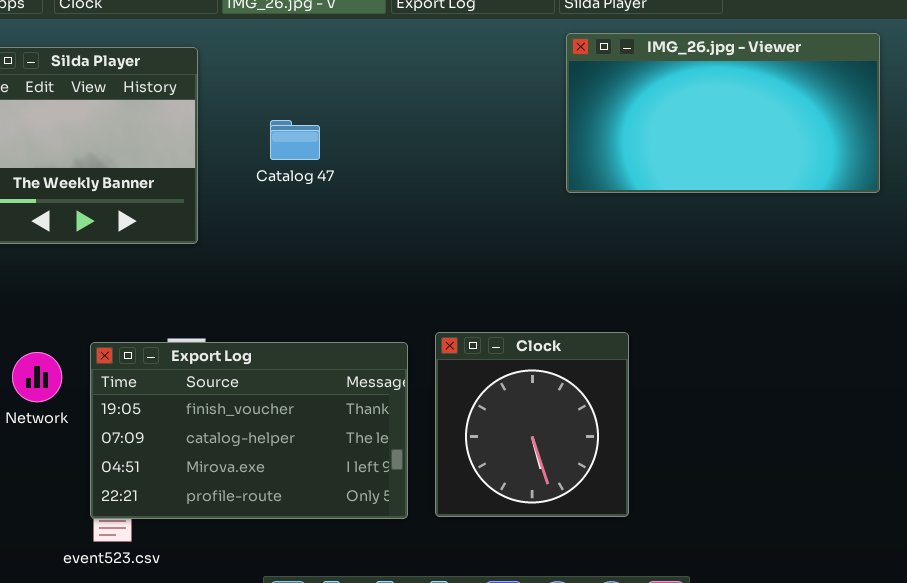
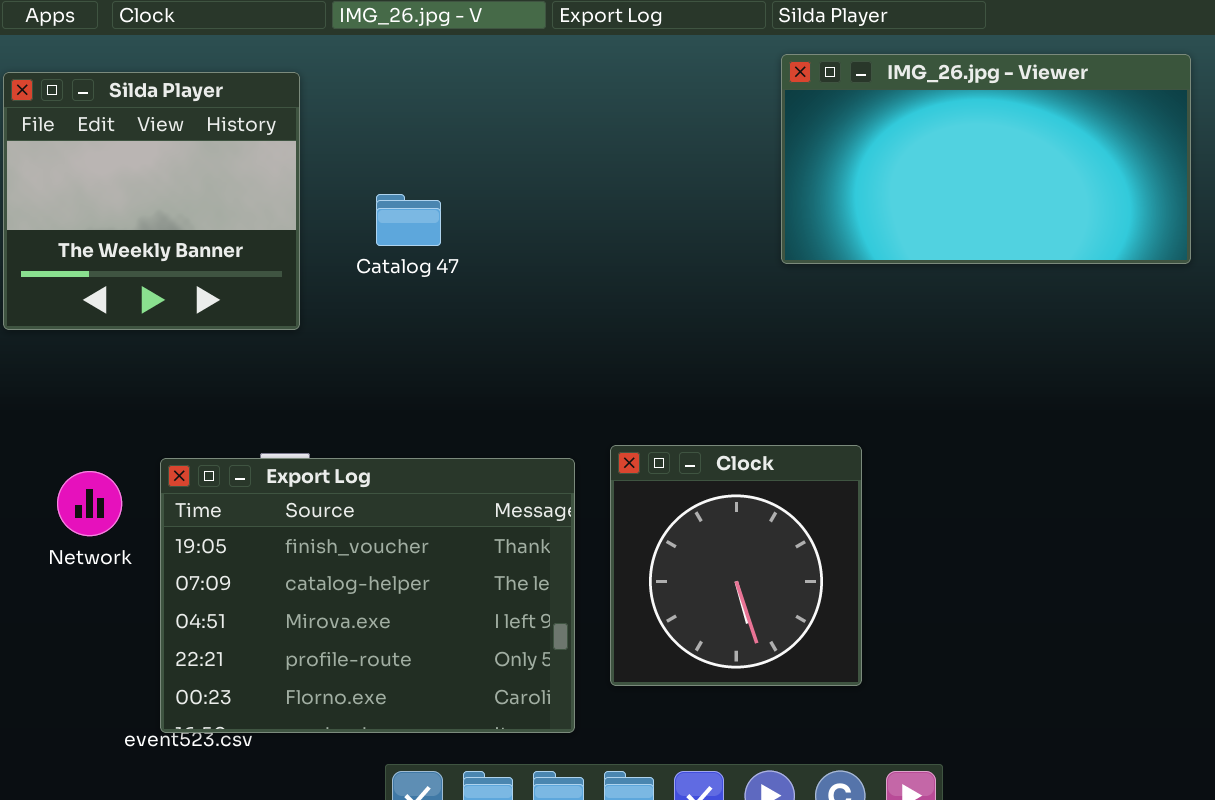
Catalog 47: [270,120,320,160] -> [376,194,441,246], moved
Export Log: [90,342,408,519] -> [160,458,575,733], resized

